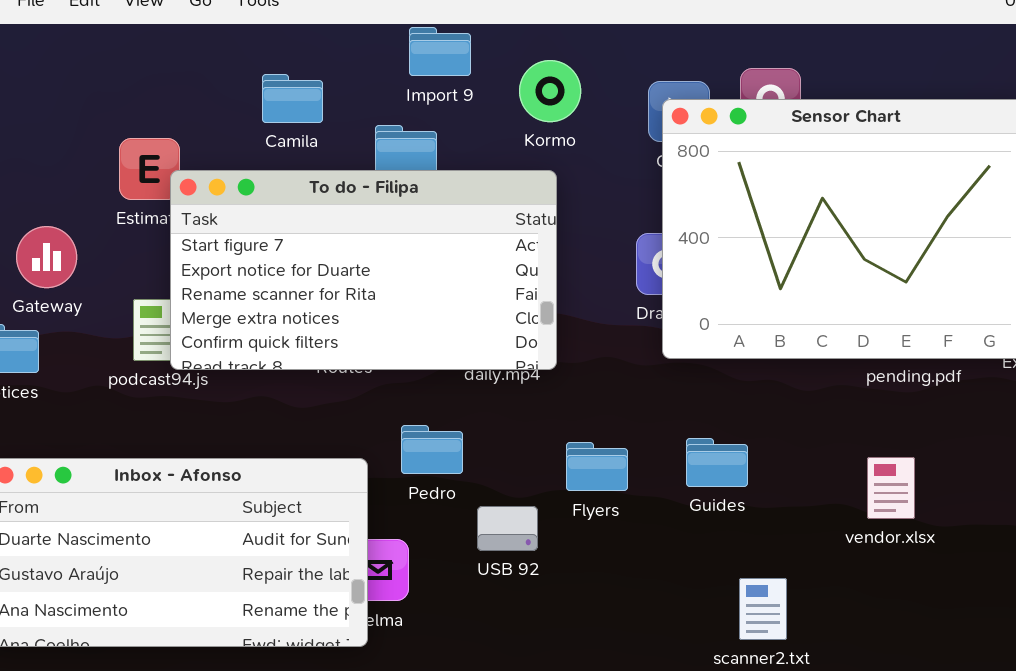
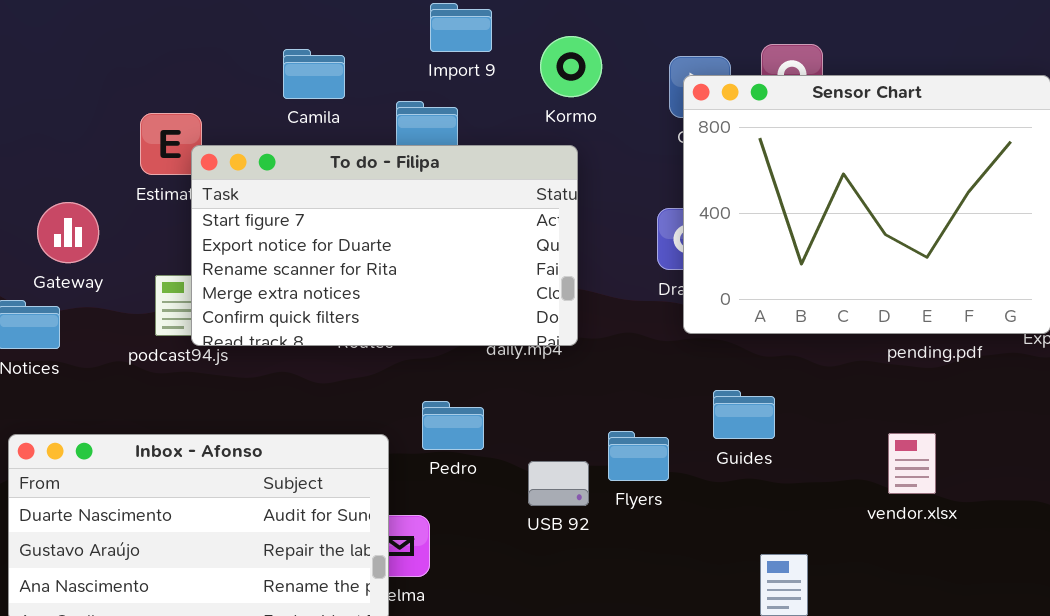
Guides: [686,438,748,487] -> [713,390,775,439], moved
Flyers: [566,442,628,491] -> [608,431,669,481], moved
USB 92: [477,506,538,551] -> [528,461,589,506], moved

